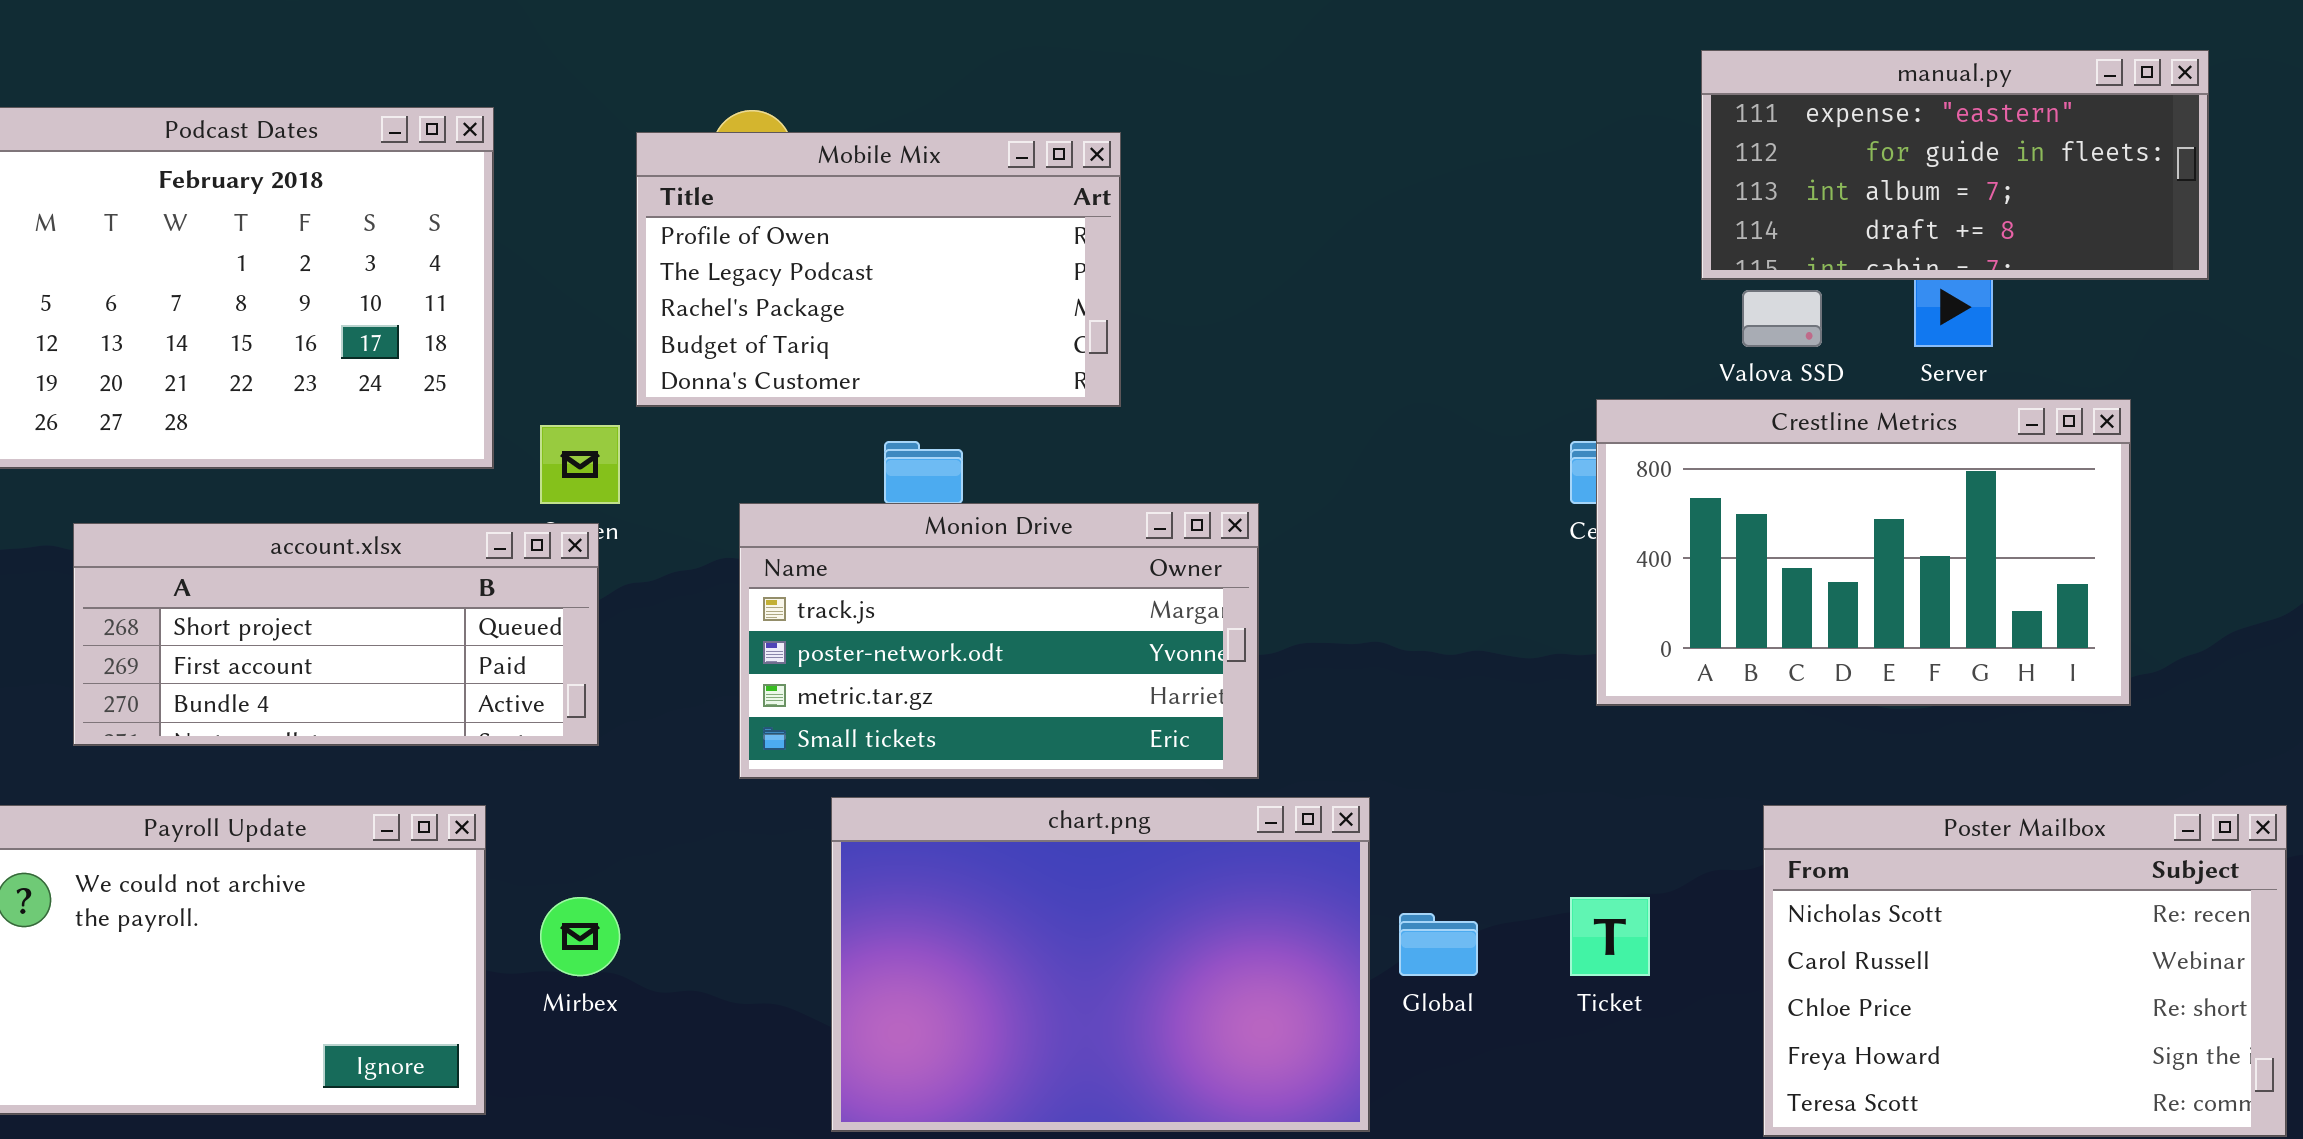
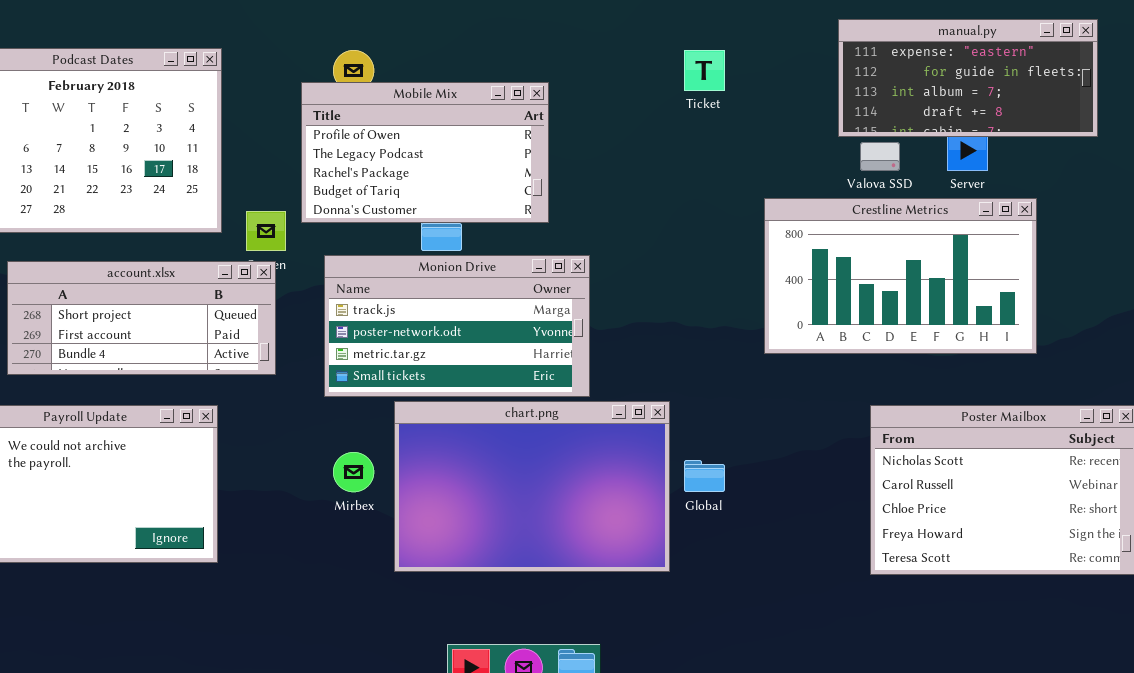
Mobile Mix: [636,132,1121,407] -> [301,82,549,223], moved
Crestline Metrics: [1596,399,2131,706] -> [764,198,1037,354], moved
Monion Drive: [739,503,1259,779] -> [324,255,590,397], moved
Mirbex: [540,897,620,976] -> [333,452,374,492], moved
Ticket: [1570,897,1650,976] -> [684,50,725,91], moved

